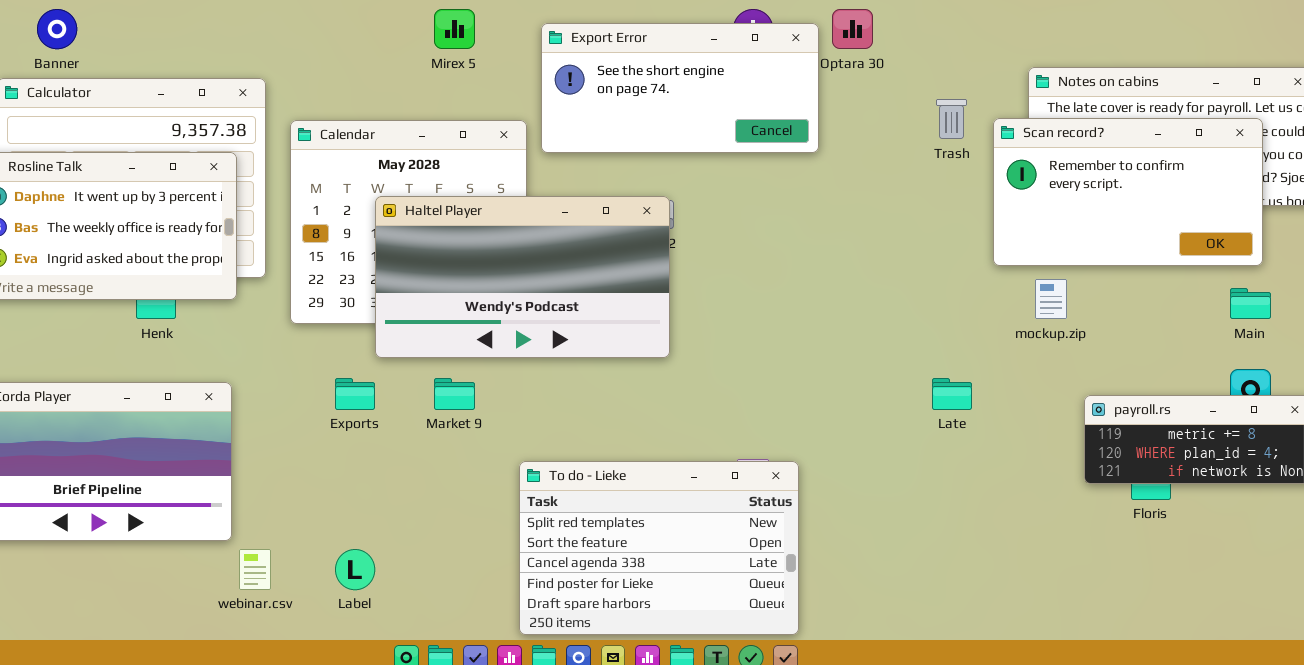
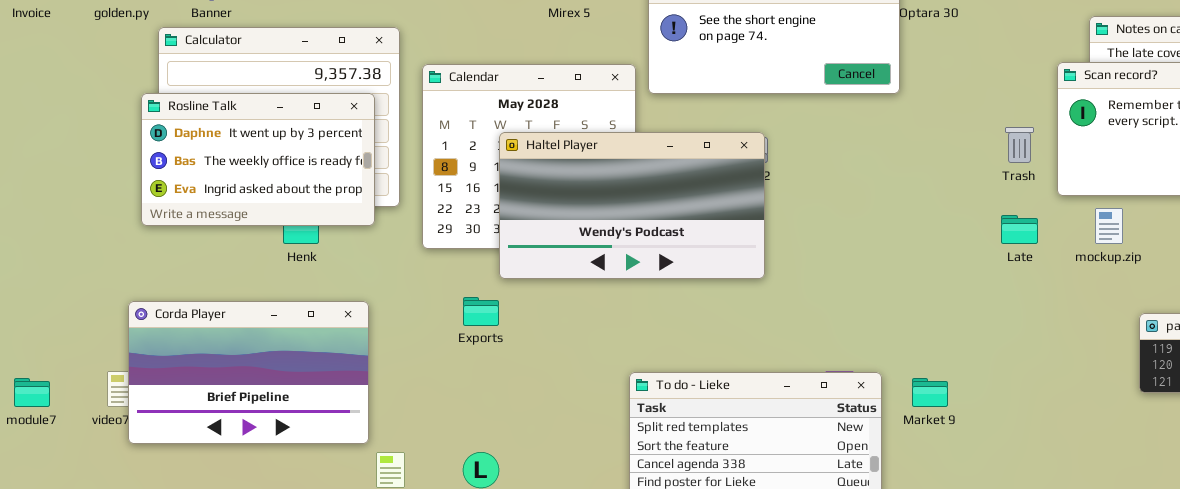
Trash: [936,99,967,139] -> [1005,127,1034,163], moved
Market 9: [434,378,475,410] -> [912,378,948,407], moved
Late: [932,378,972,410] -> [1001,215,1038,244], moved

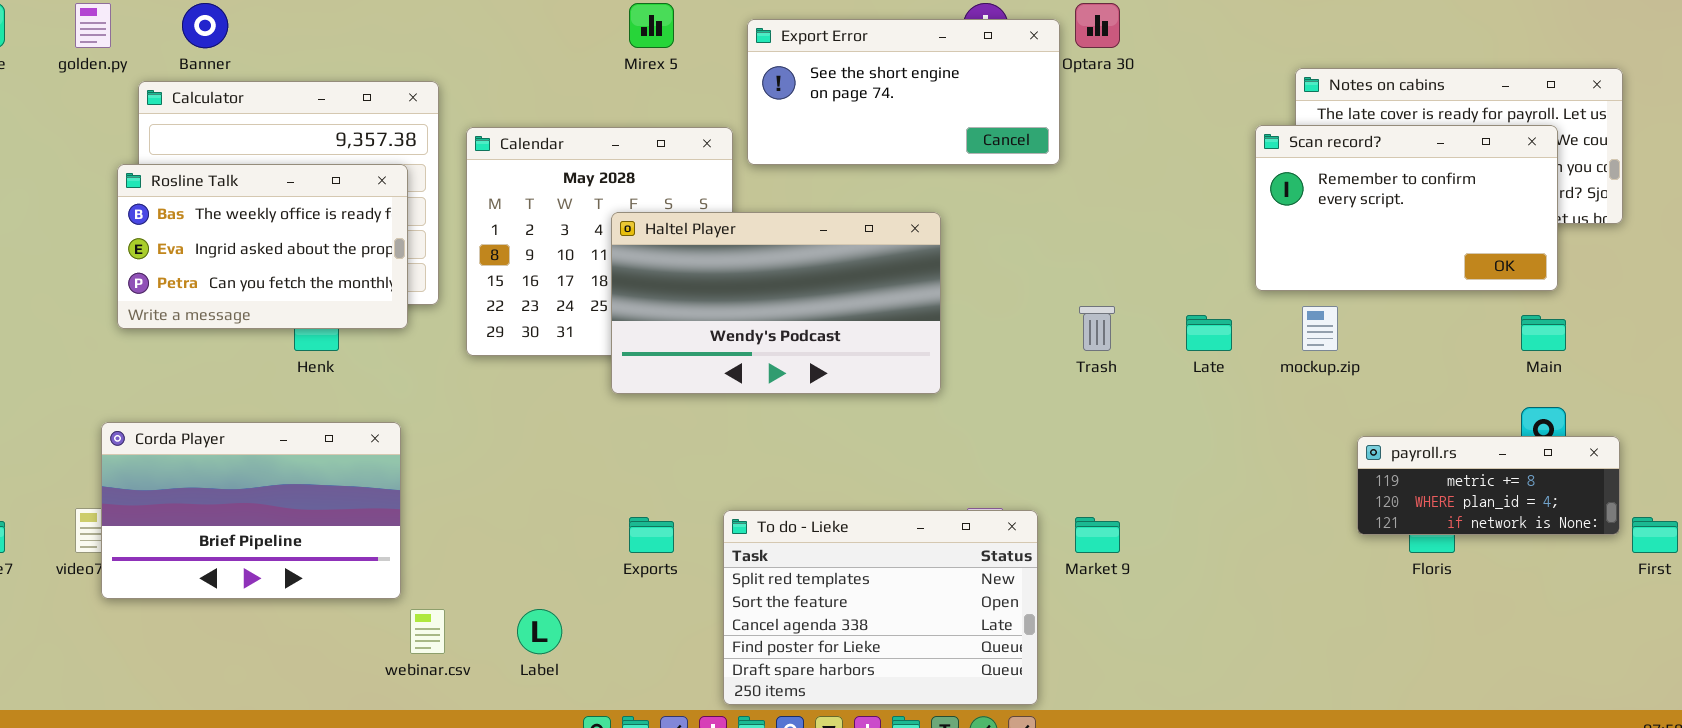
Rosline Talk: [141,93,375,226] -> [117,164,408,329], scrolled down 1 row
Trash: [1005,127,1034,163] -> [1079,306,1115,351], moved
Haltel Player: [499,132,765,279] -> [611,212,941,394], moved
Exports: [463,297,499,326] -> [629,517,674,553], moved

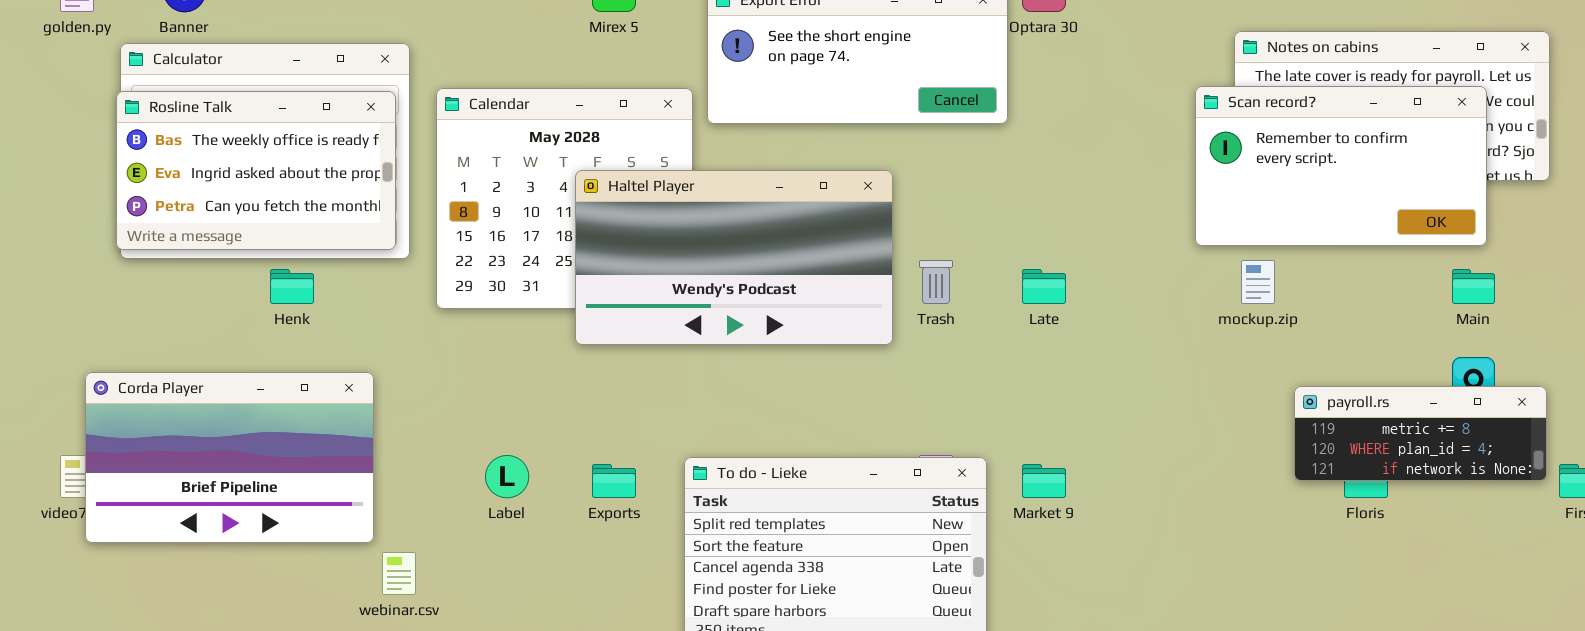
Rosline Talk: [117,164,408,329] -> [116,91,396,250], moved
Trash: [1079,306,1115,351] -> [919,260,953,304], moved
Late: [1186,315,1232,351] -> [1022,269,1066,304], moved
Label: [517,609,562,654] -> [485,455,529,498], moved

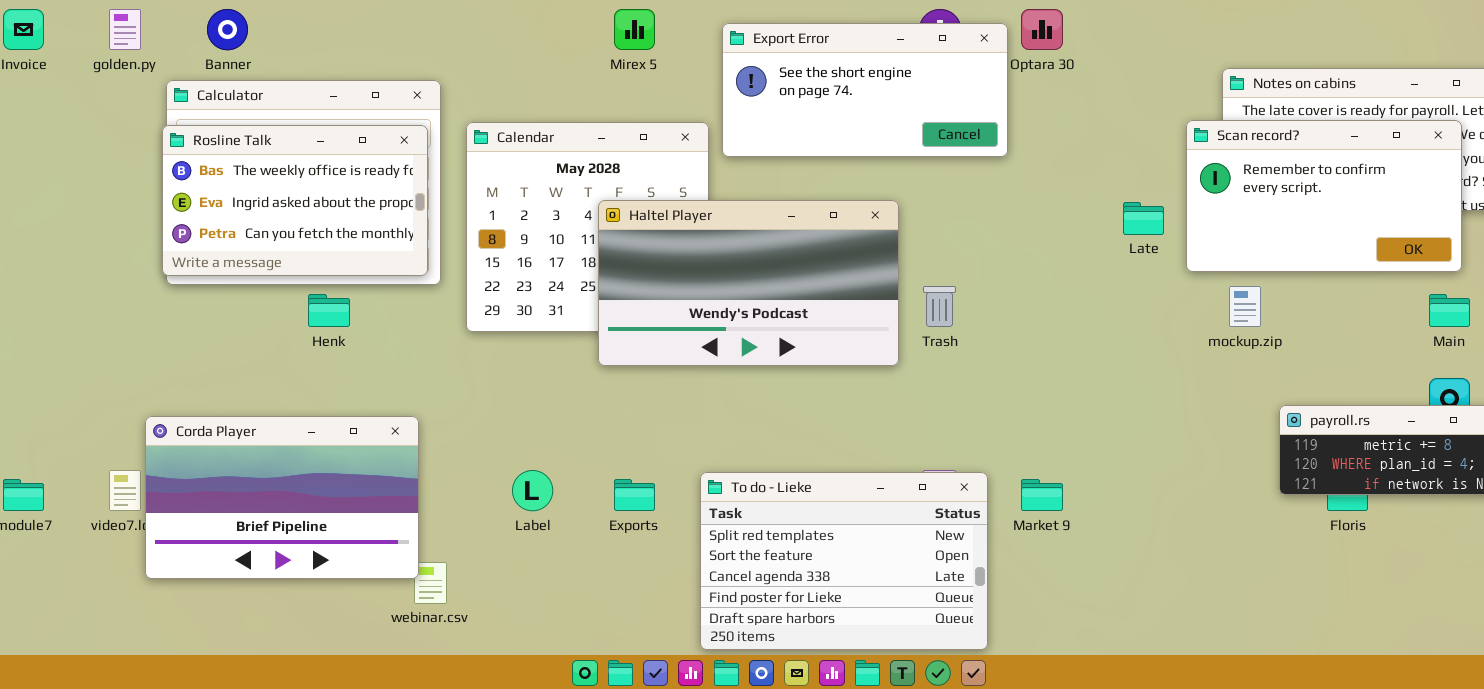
Late: [1022,269,1066,304] -> [1123,202,1164,235], moved
Corda Player: [85,372,374,543] -> [145,416,419,579], moved

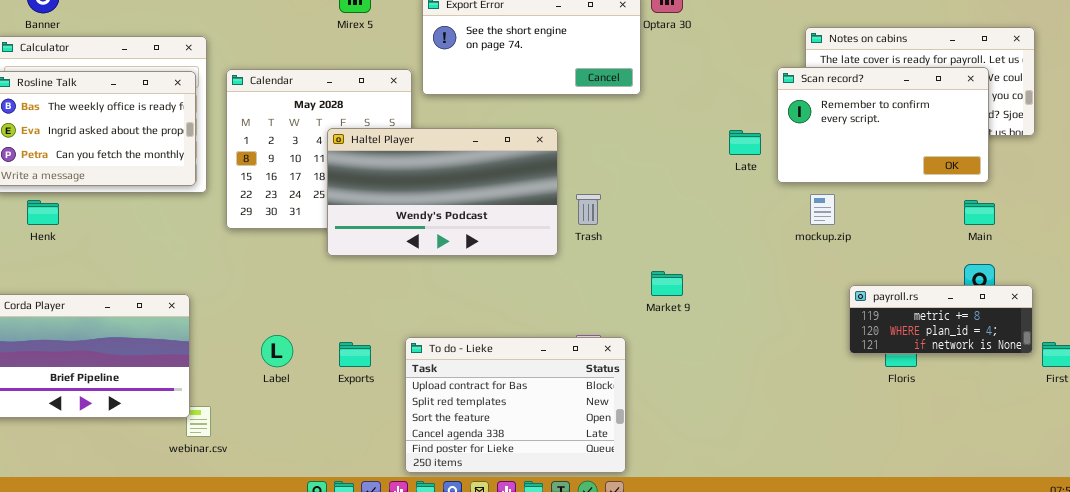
Henk: [308,294,350,327] -> [27,200,59,225], moved
To do - Lieke: [700,472,988,650] -> [405,337,626,473], scrolled up 1 row
Market 9: [1021,479,1063,511] -> [651,271,683,296], moved

